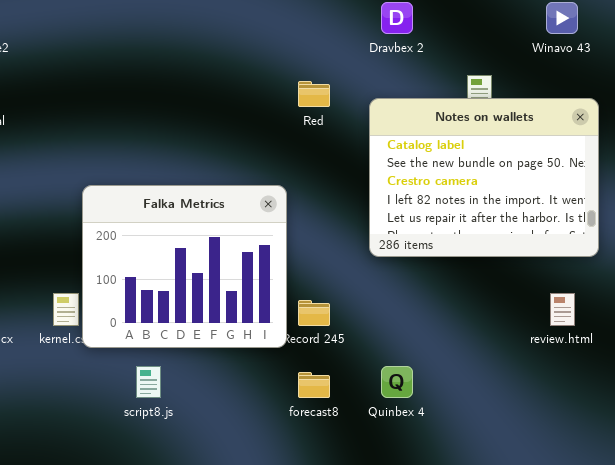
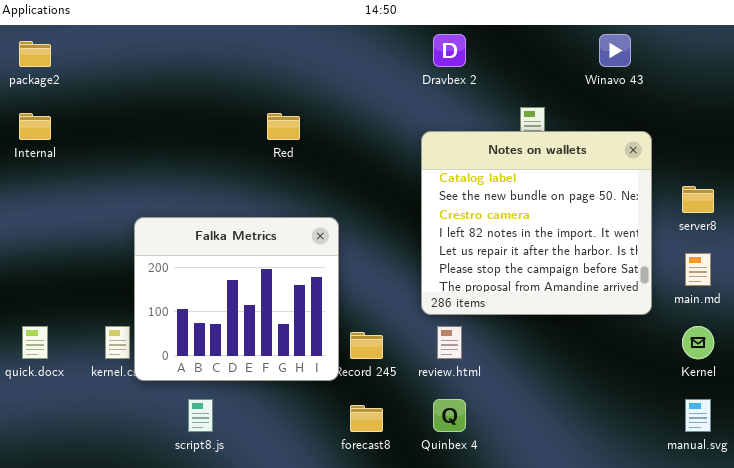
Red: [298,81,330,107] -> [267,113,300,140], moved
Notes on wallets: [369,98,599,257] -> [421,131,652,315], resized
review.html: [550,293,575,326] -> [437,326,462,359], moved

